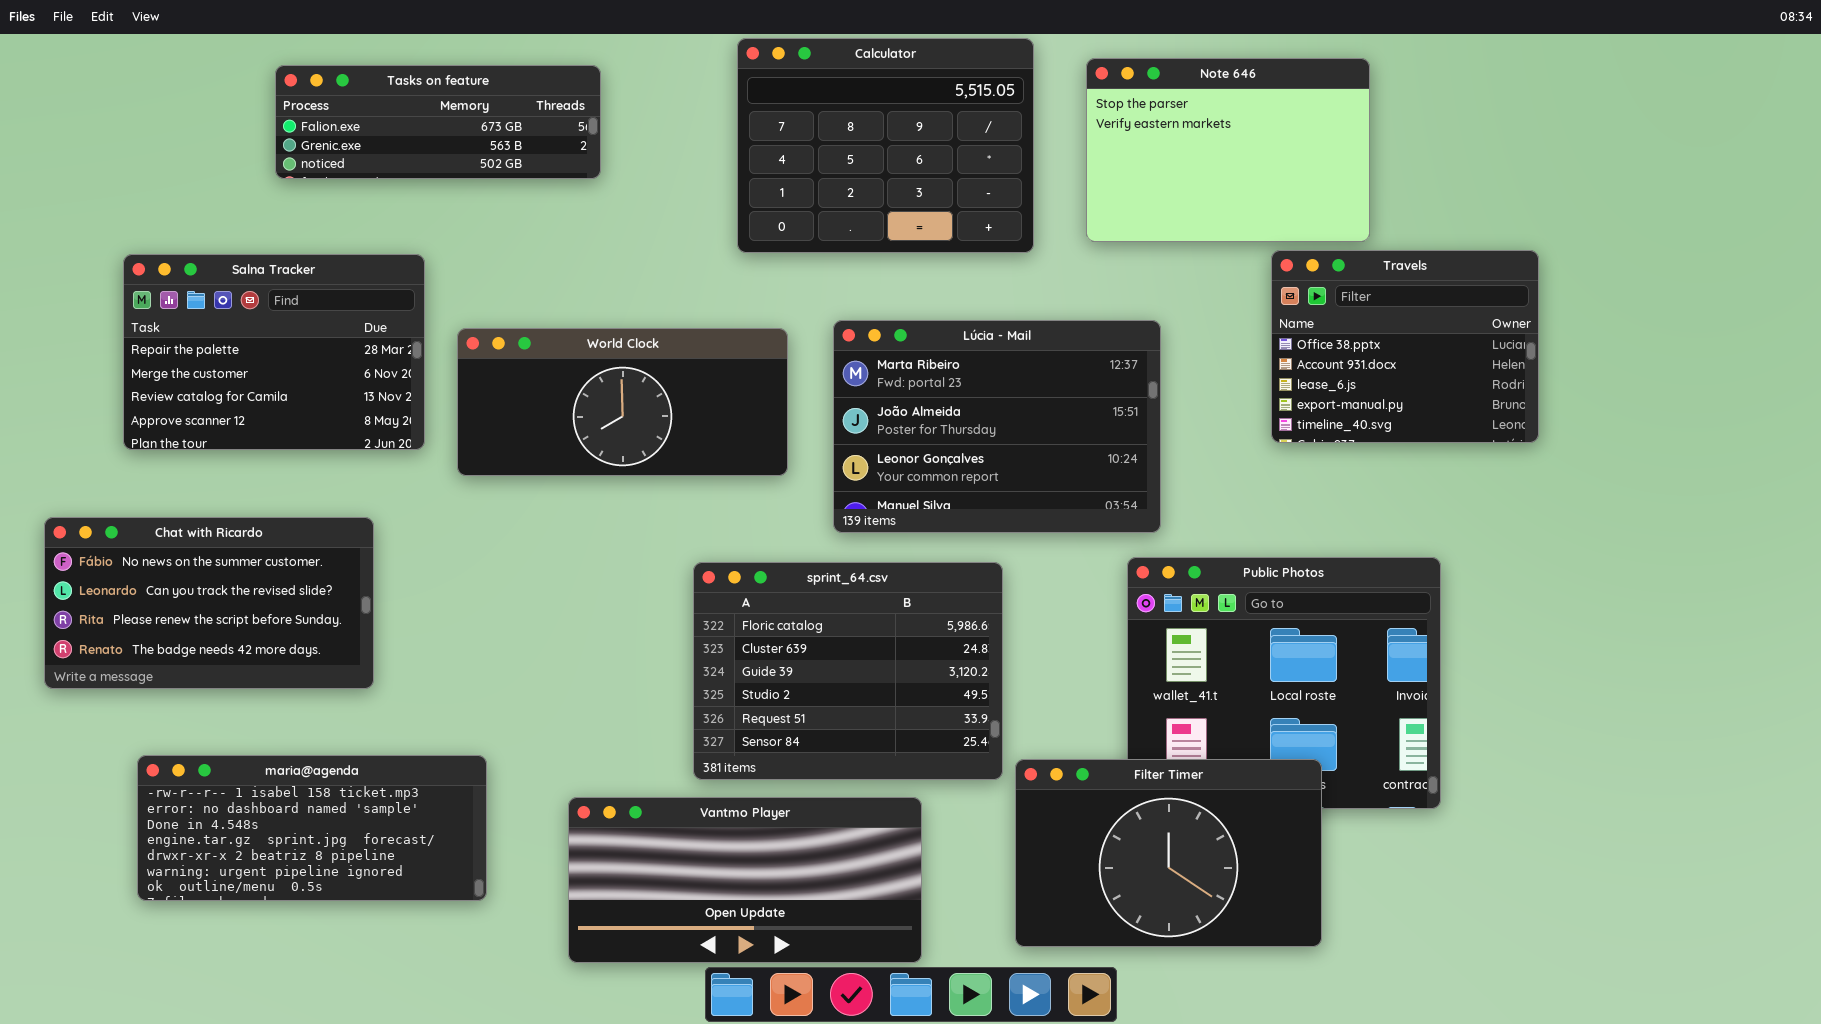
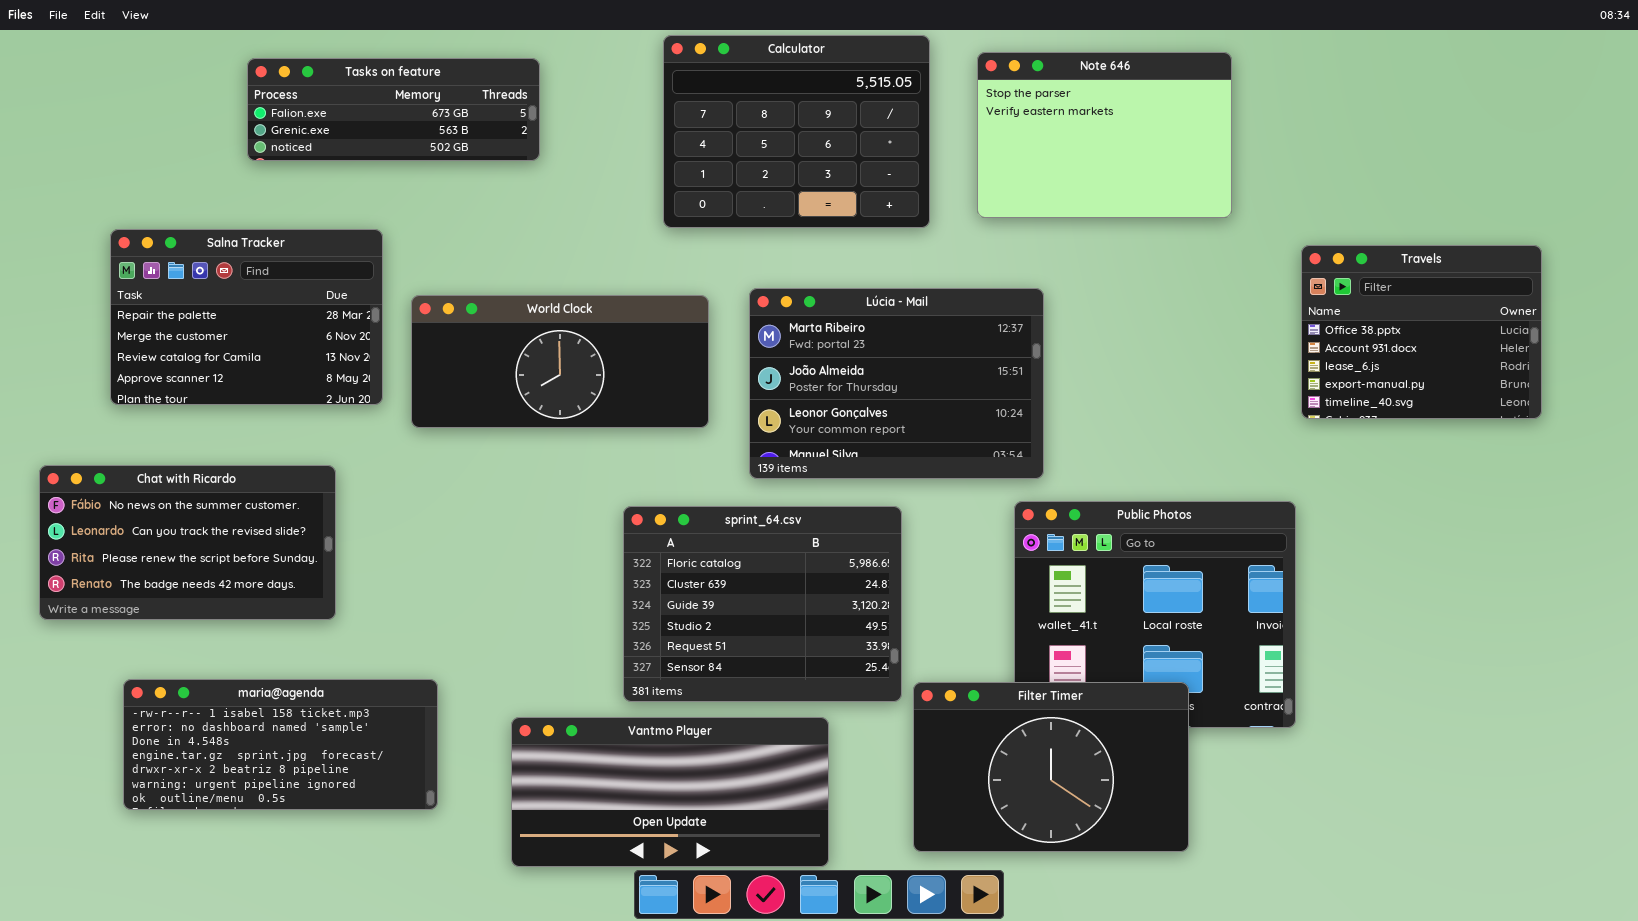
Travels: [1271,250,1539,443] -> [1301,245,1542,419], moved

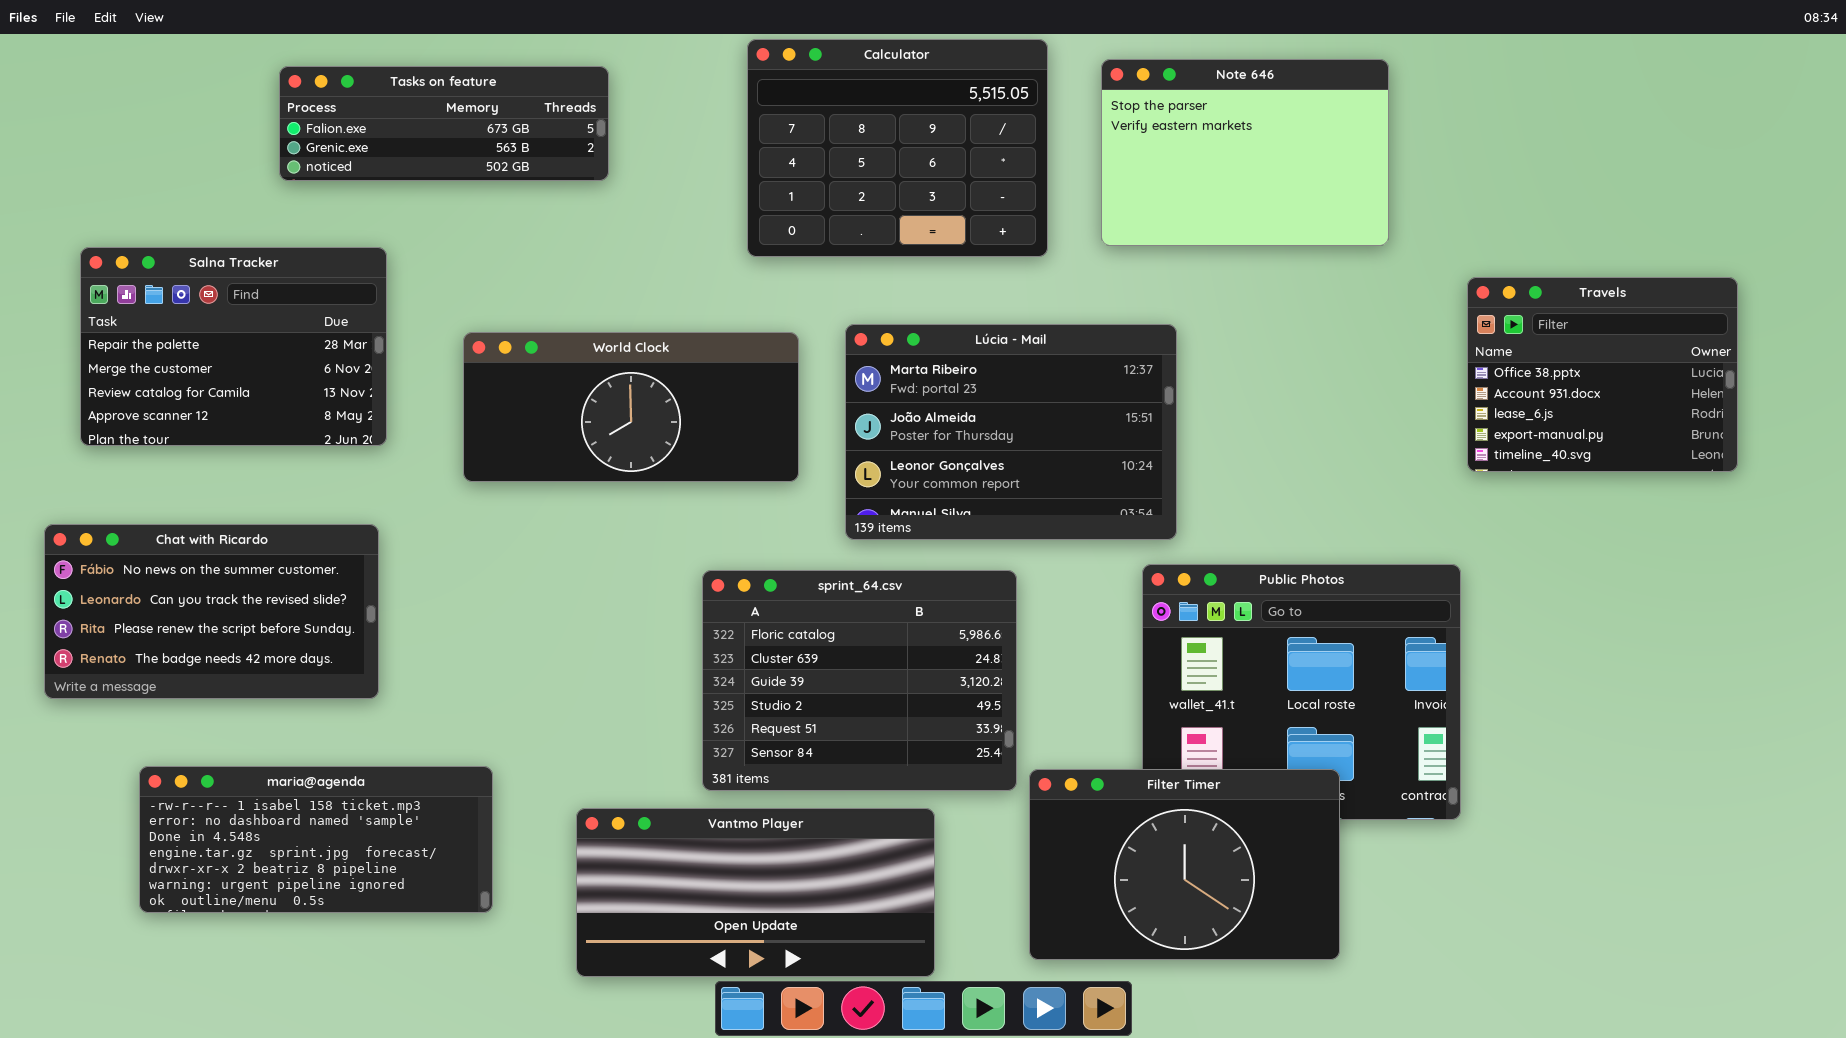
Salna Tracker: [110,229,383,405] -> [80,247,387,446], moved

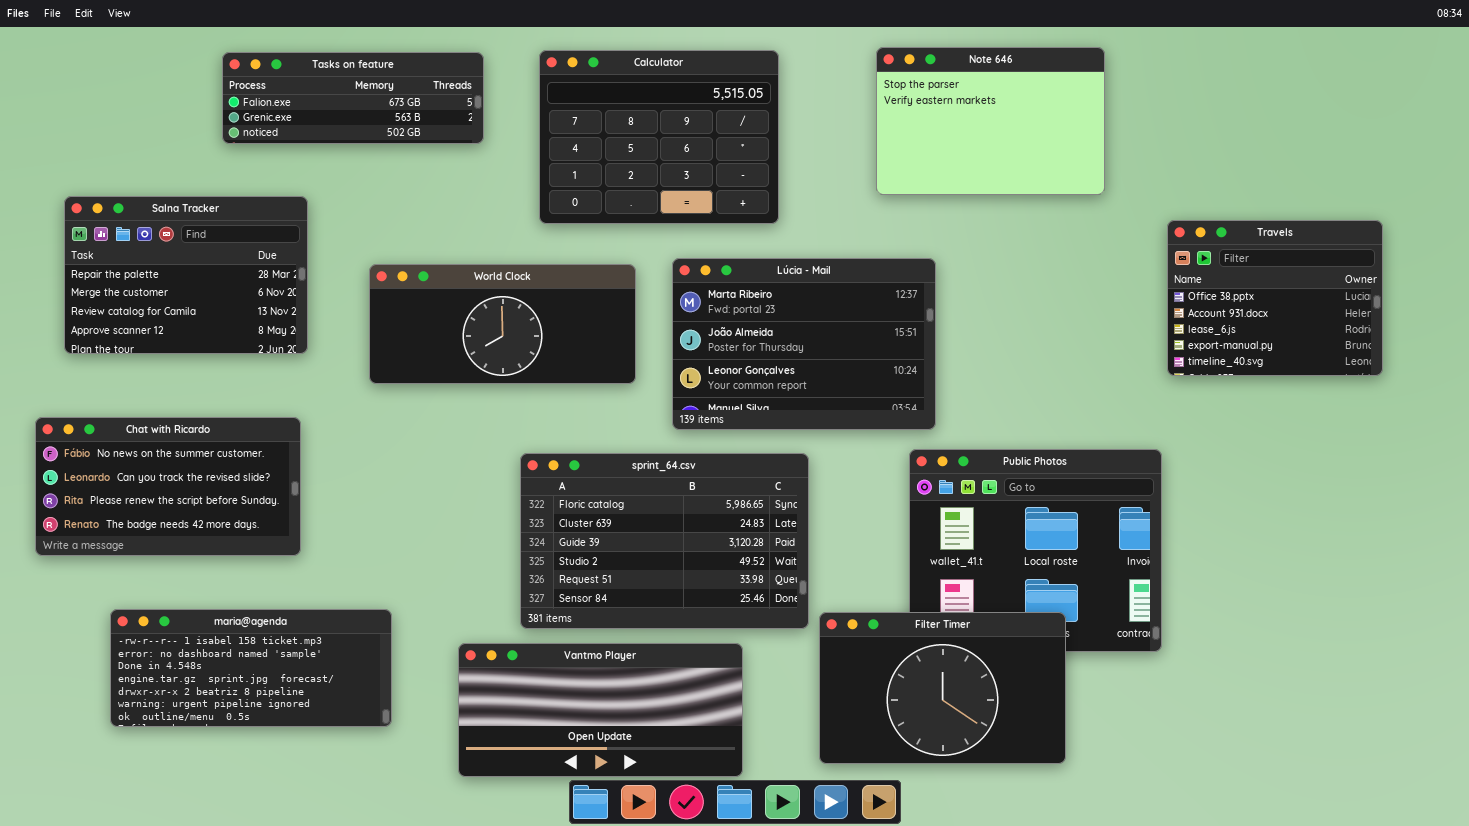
Calculator: [747,39,1048,257] -> [539,50,779,224], moved
sprint_64.csv: [702,570,1017,791] -> [520,453,809,629], resized

